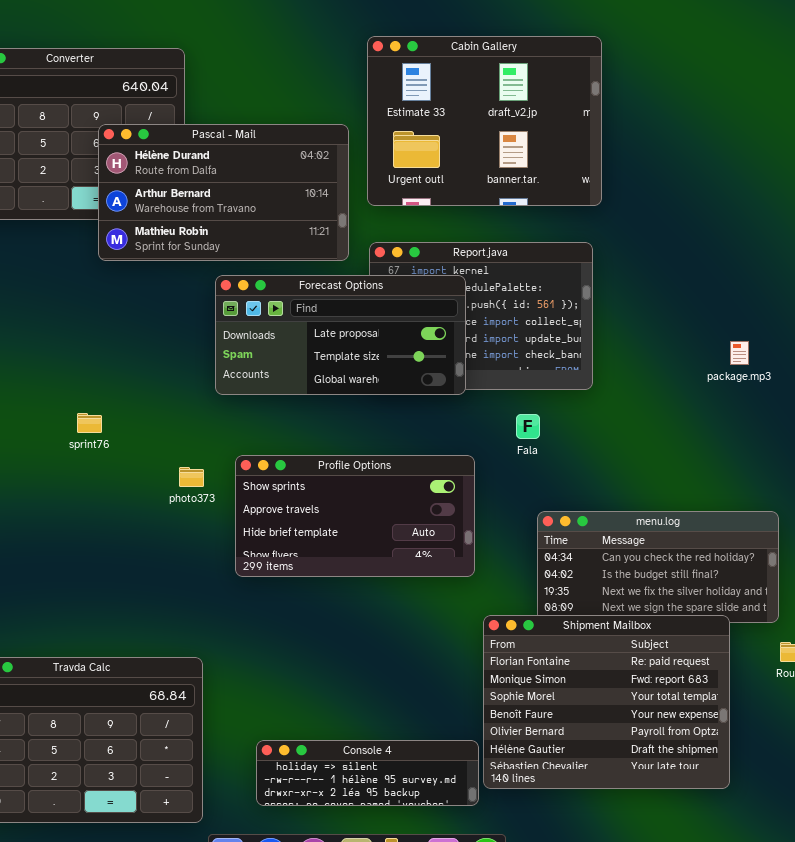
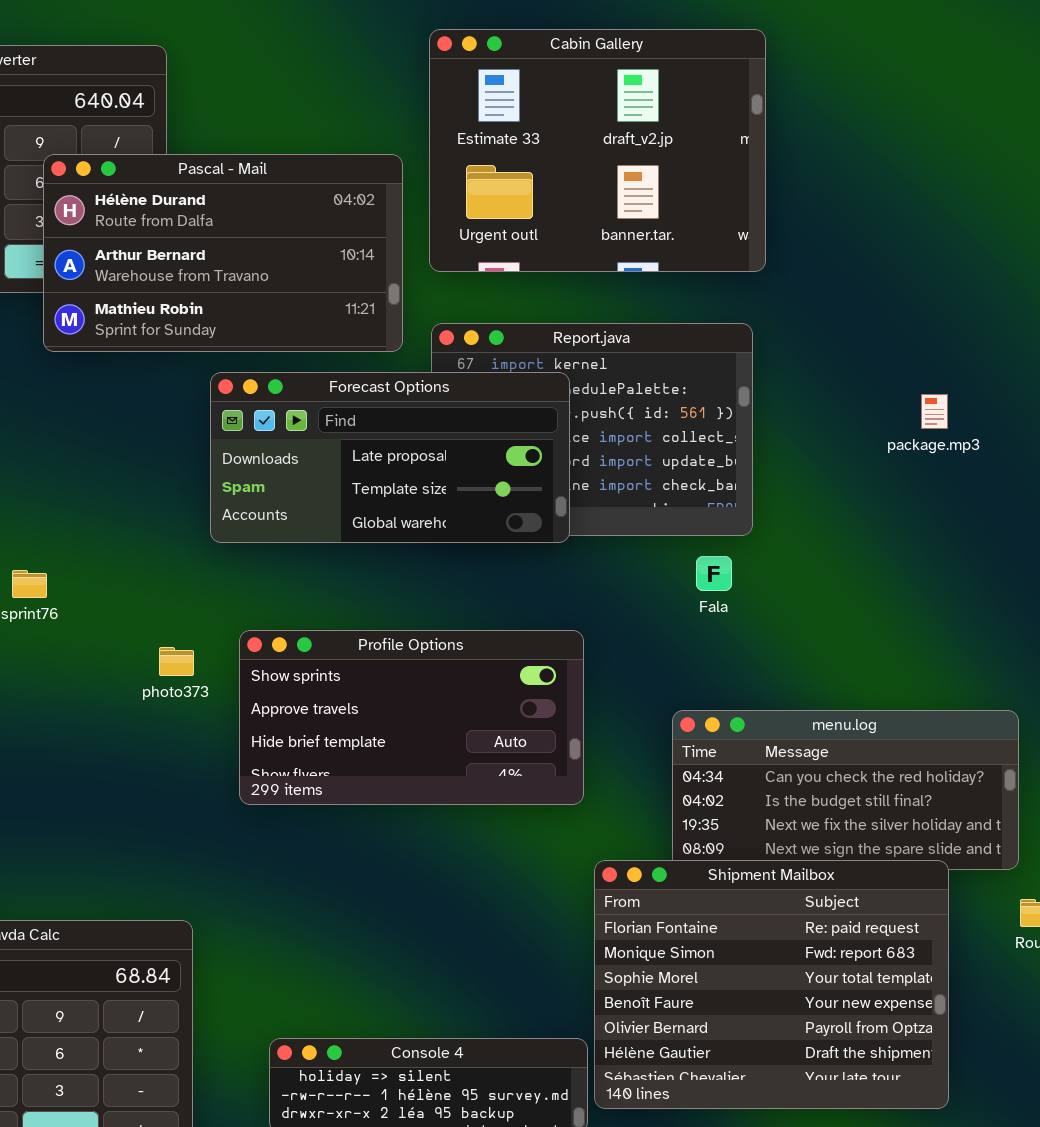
package.mp3: [730,341,749,365] -> [921,394,948,429], moved
Fala: [516,414,540,439] -> [696,556,732,591], moved

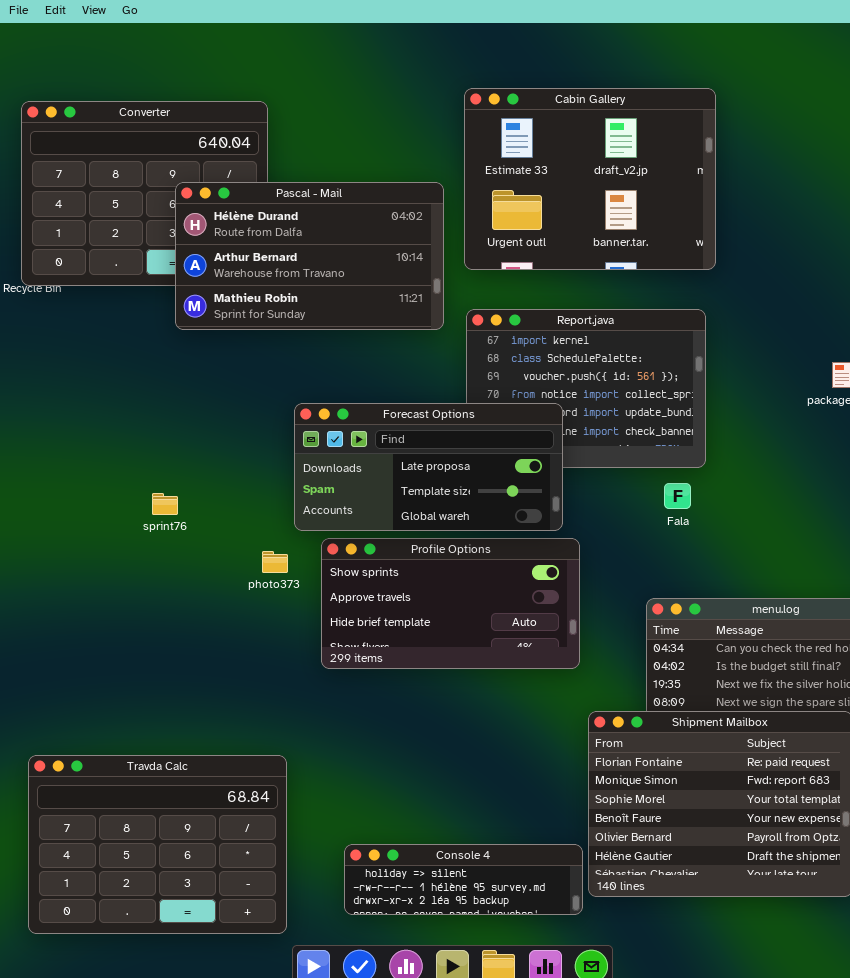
Forecast Options: [210,372,570,543] -> [294,403,563,531], moved

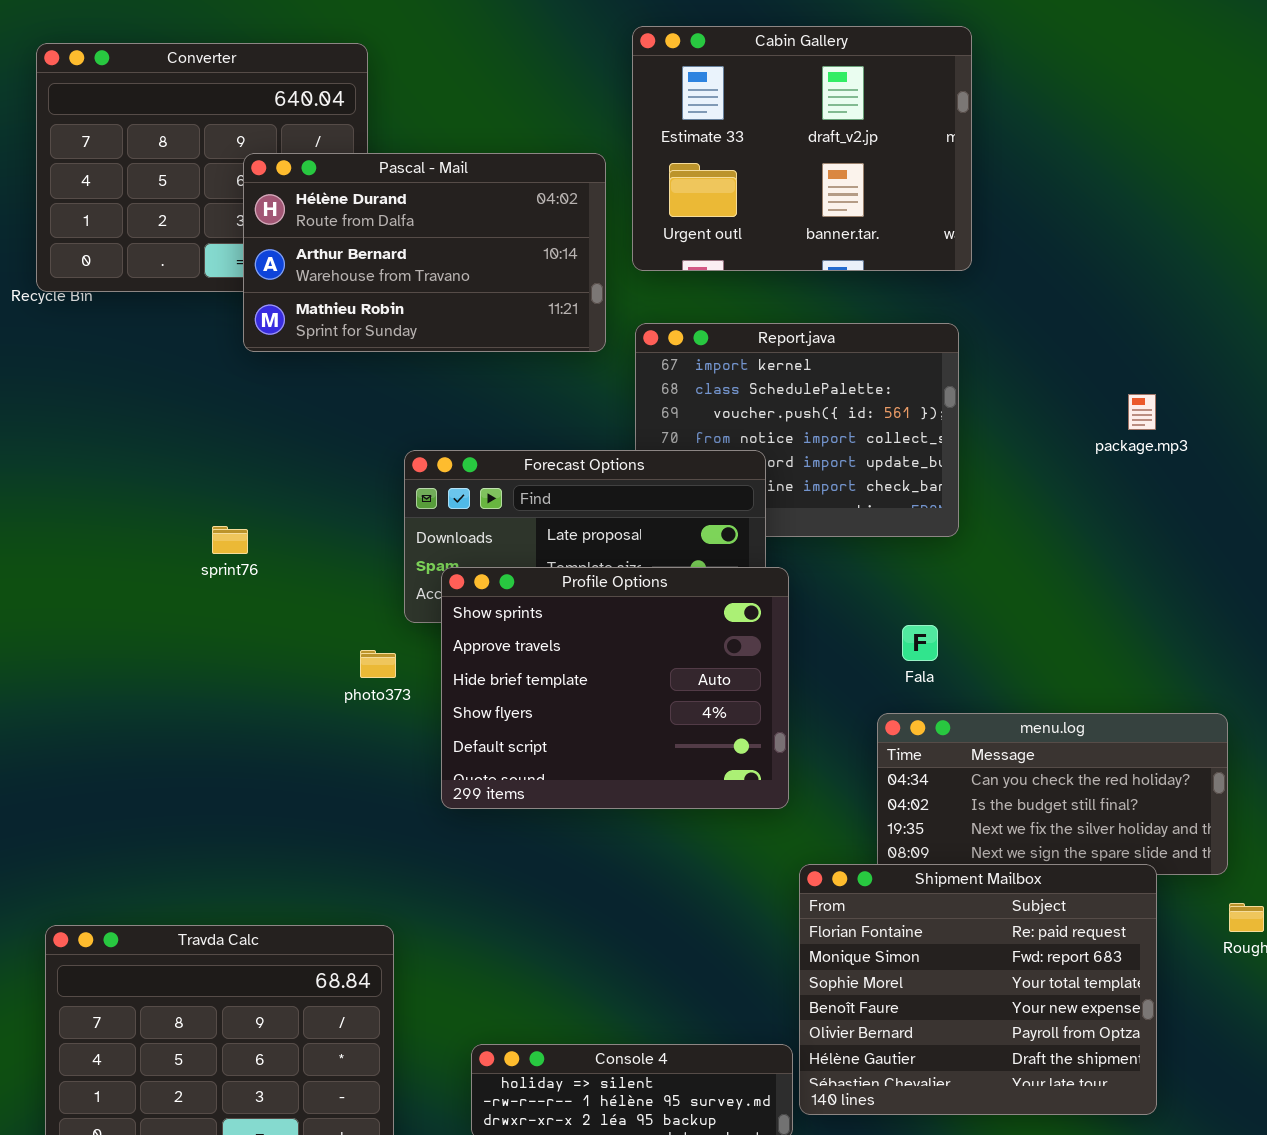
Fala: [664,483,691,509] -> [902,625,938,661], moved
sprint76: [152,493,178,515] -> [212,526,248,554], moved
Profile Options: [321,538,580,669] -> [441,567,789,809], resized

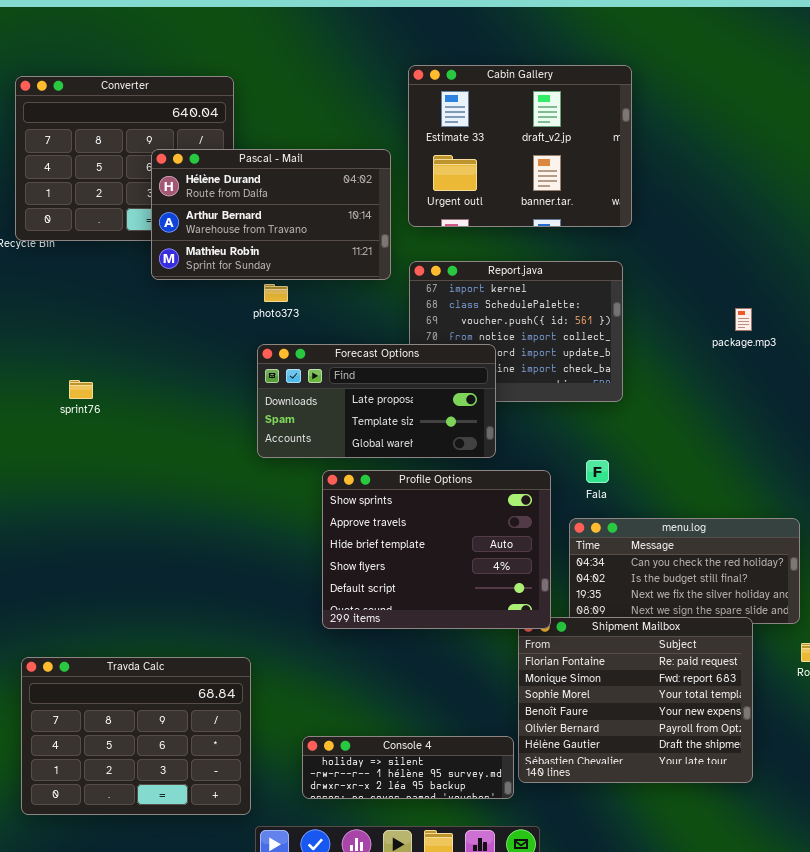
sprint76: [212,526,248,554] -> [69,380,93,399], moved
Profile Options: [441,567,789,809] -> [322,470,551,629], moved
photo373: [360,650,396,678] -> [264,284,288,302], moved

